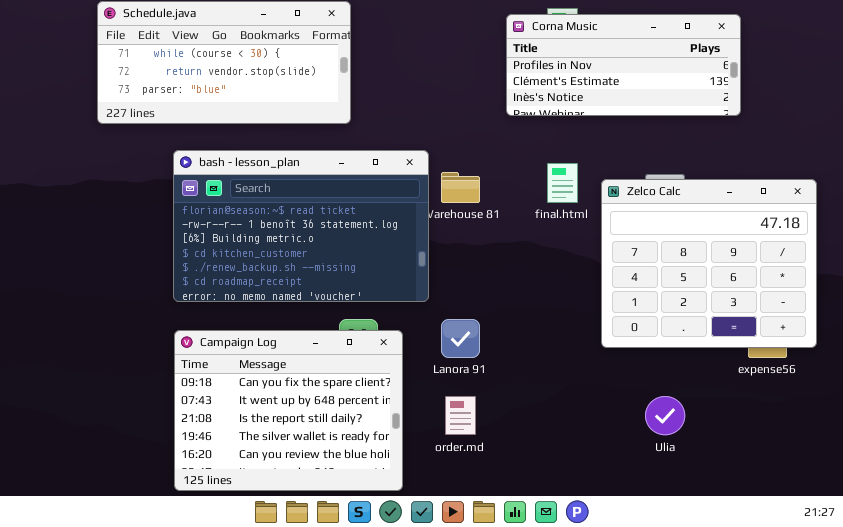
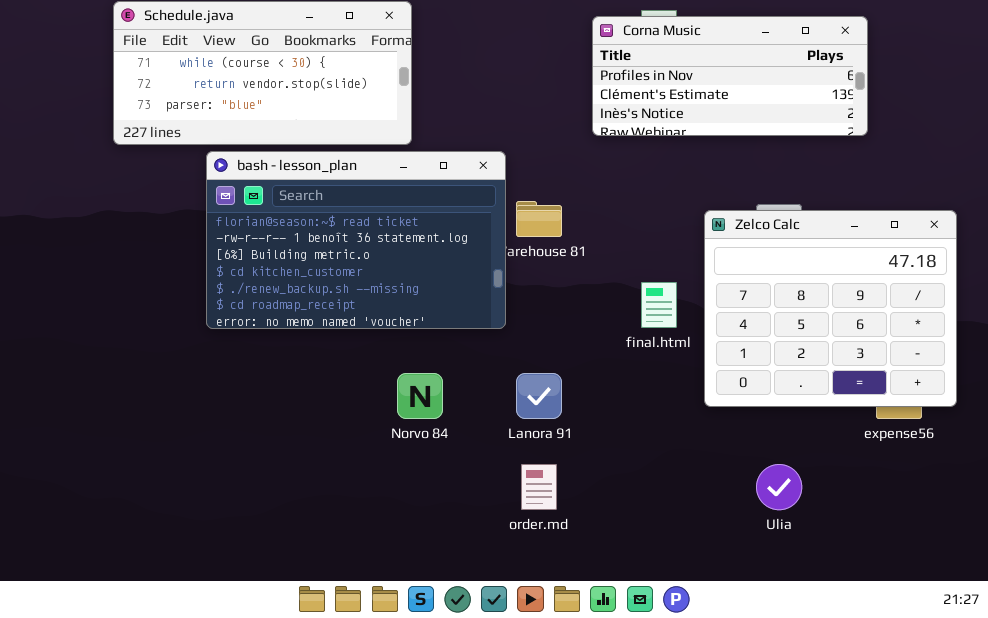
bash - lesson_plan: [173,150,429,302] -> [206,151,506,329], moved
final.html: [547,163,578,203] -> [641,282,677,328], moved
Campaign Log: [174,330,403,491] -> none, closed

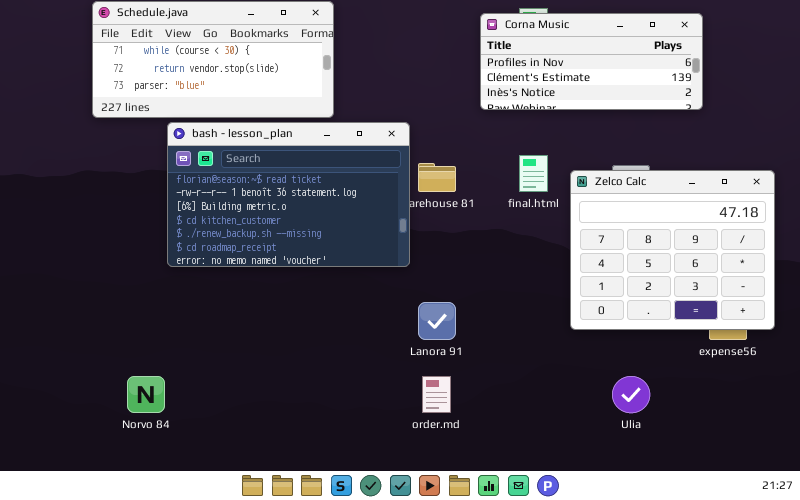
final.html: [641,282,677,328] -> [519,155,548,192], moved
Norvo 84: [397,373,443,419] -> [127,376,165,413], moved

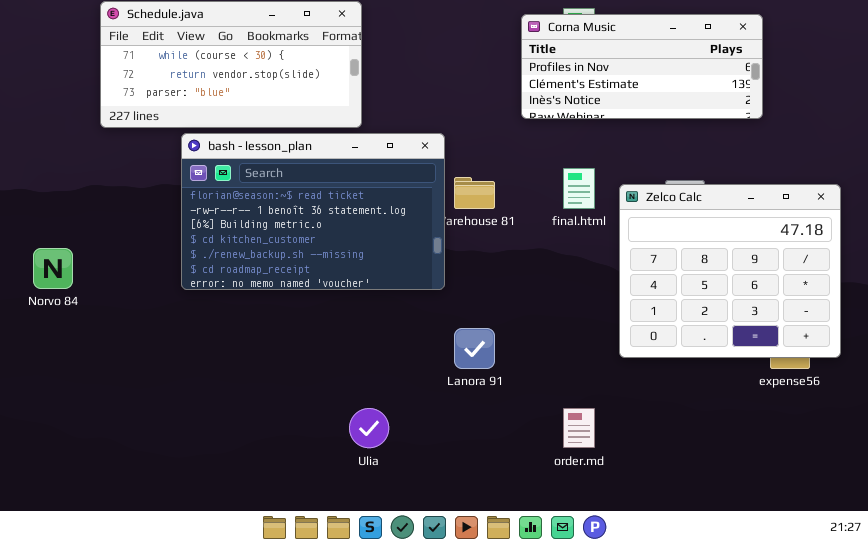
Norvo 84: [127,376,165,413] -> [33,248,73,289], moved
order.md: [422,376,451,413] -> [563,408,595,448], moved
Ulia: [612,376,650,413] -> [349,408,389,448], moved

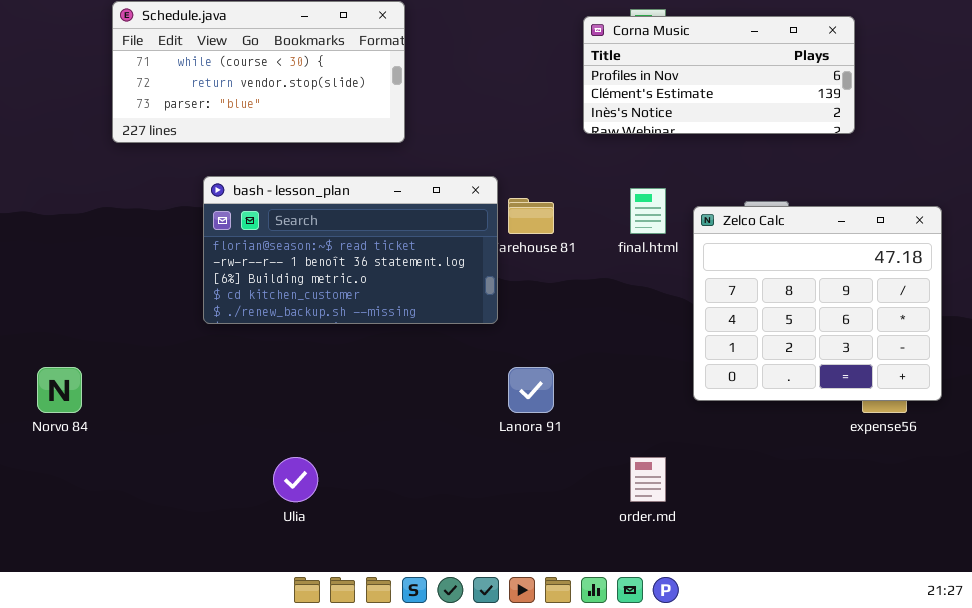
bash - lesson_plan: [181,133,445,290] -> [203,176,498,324], resized
Norvo 84: [33,248,73,289] -> [37,367,82,413], moved
Ulia: [349,408,389,448] -> [273,457,318,502], moved

